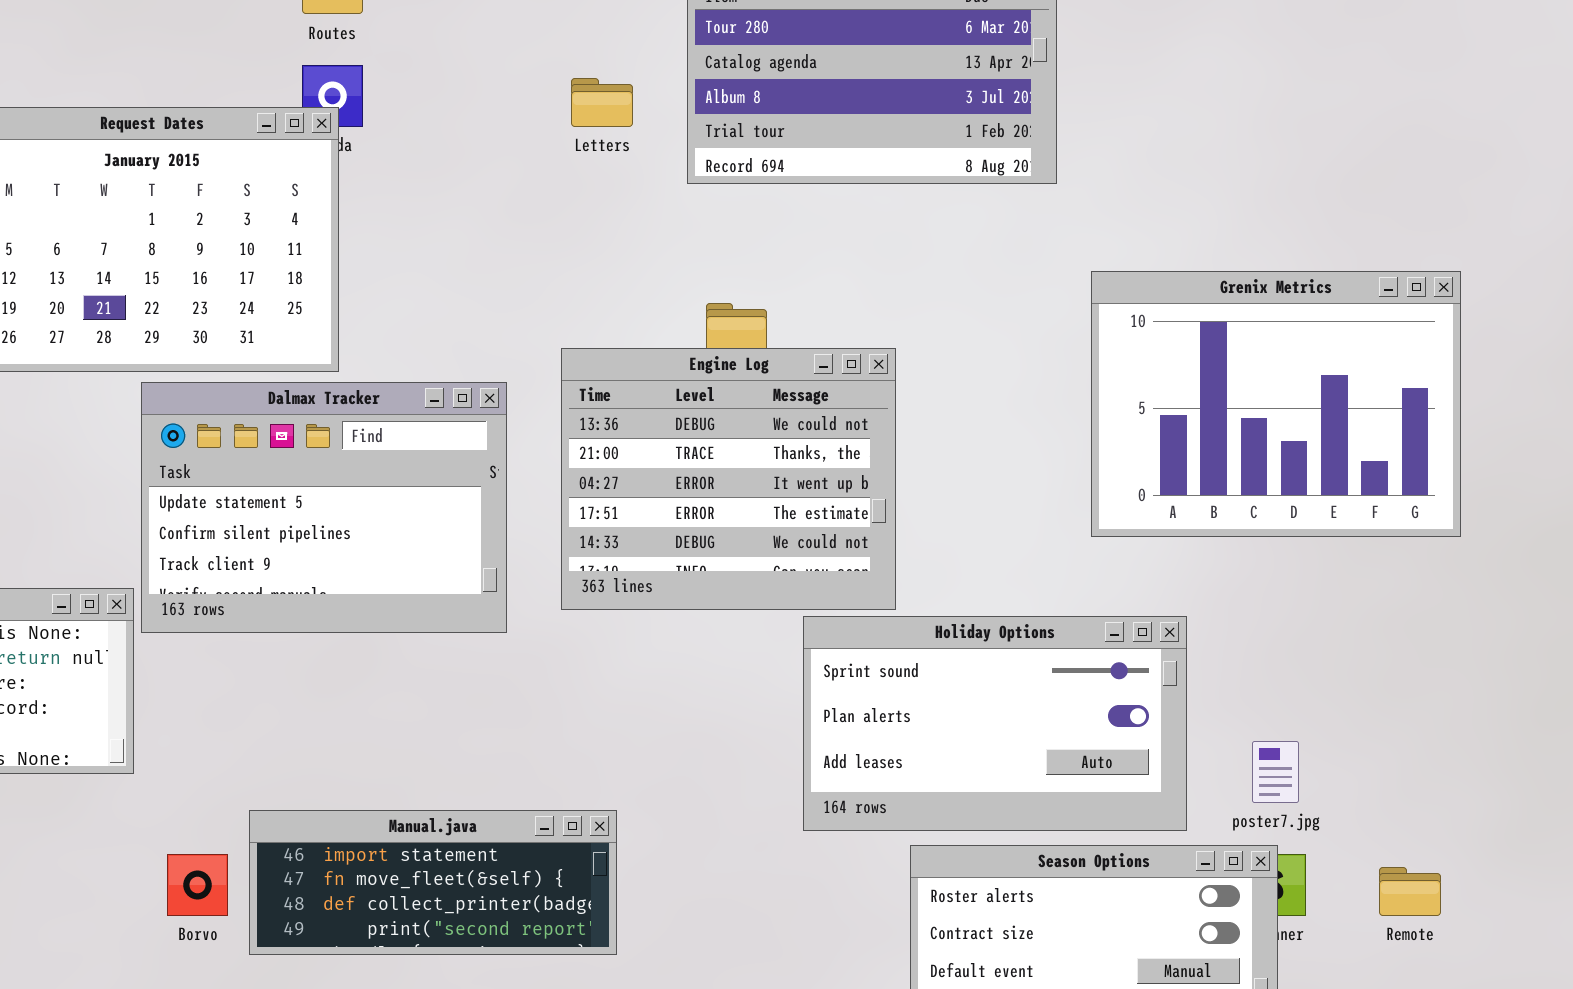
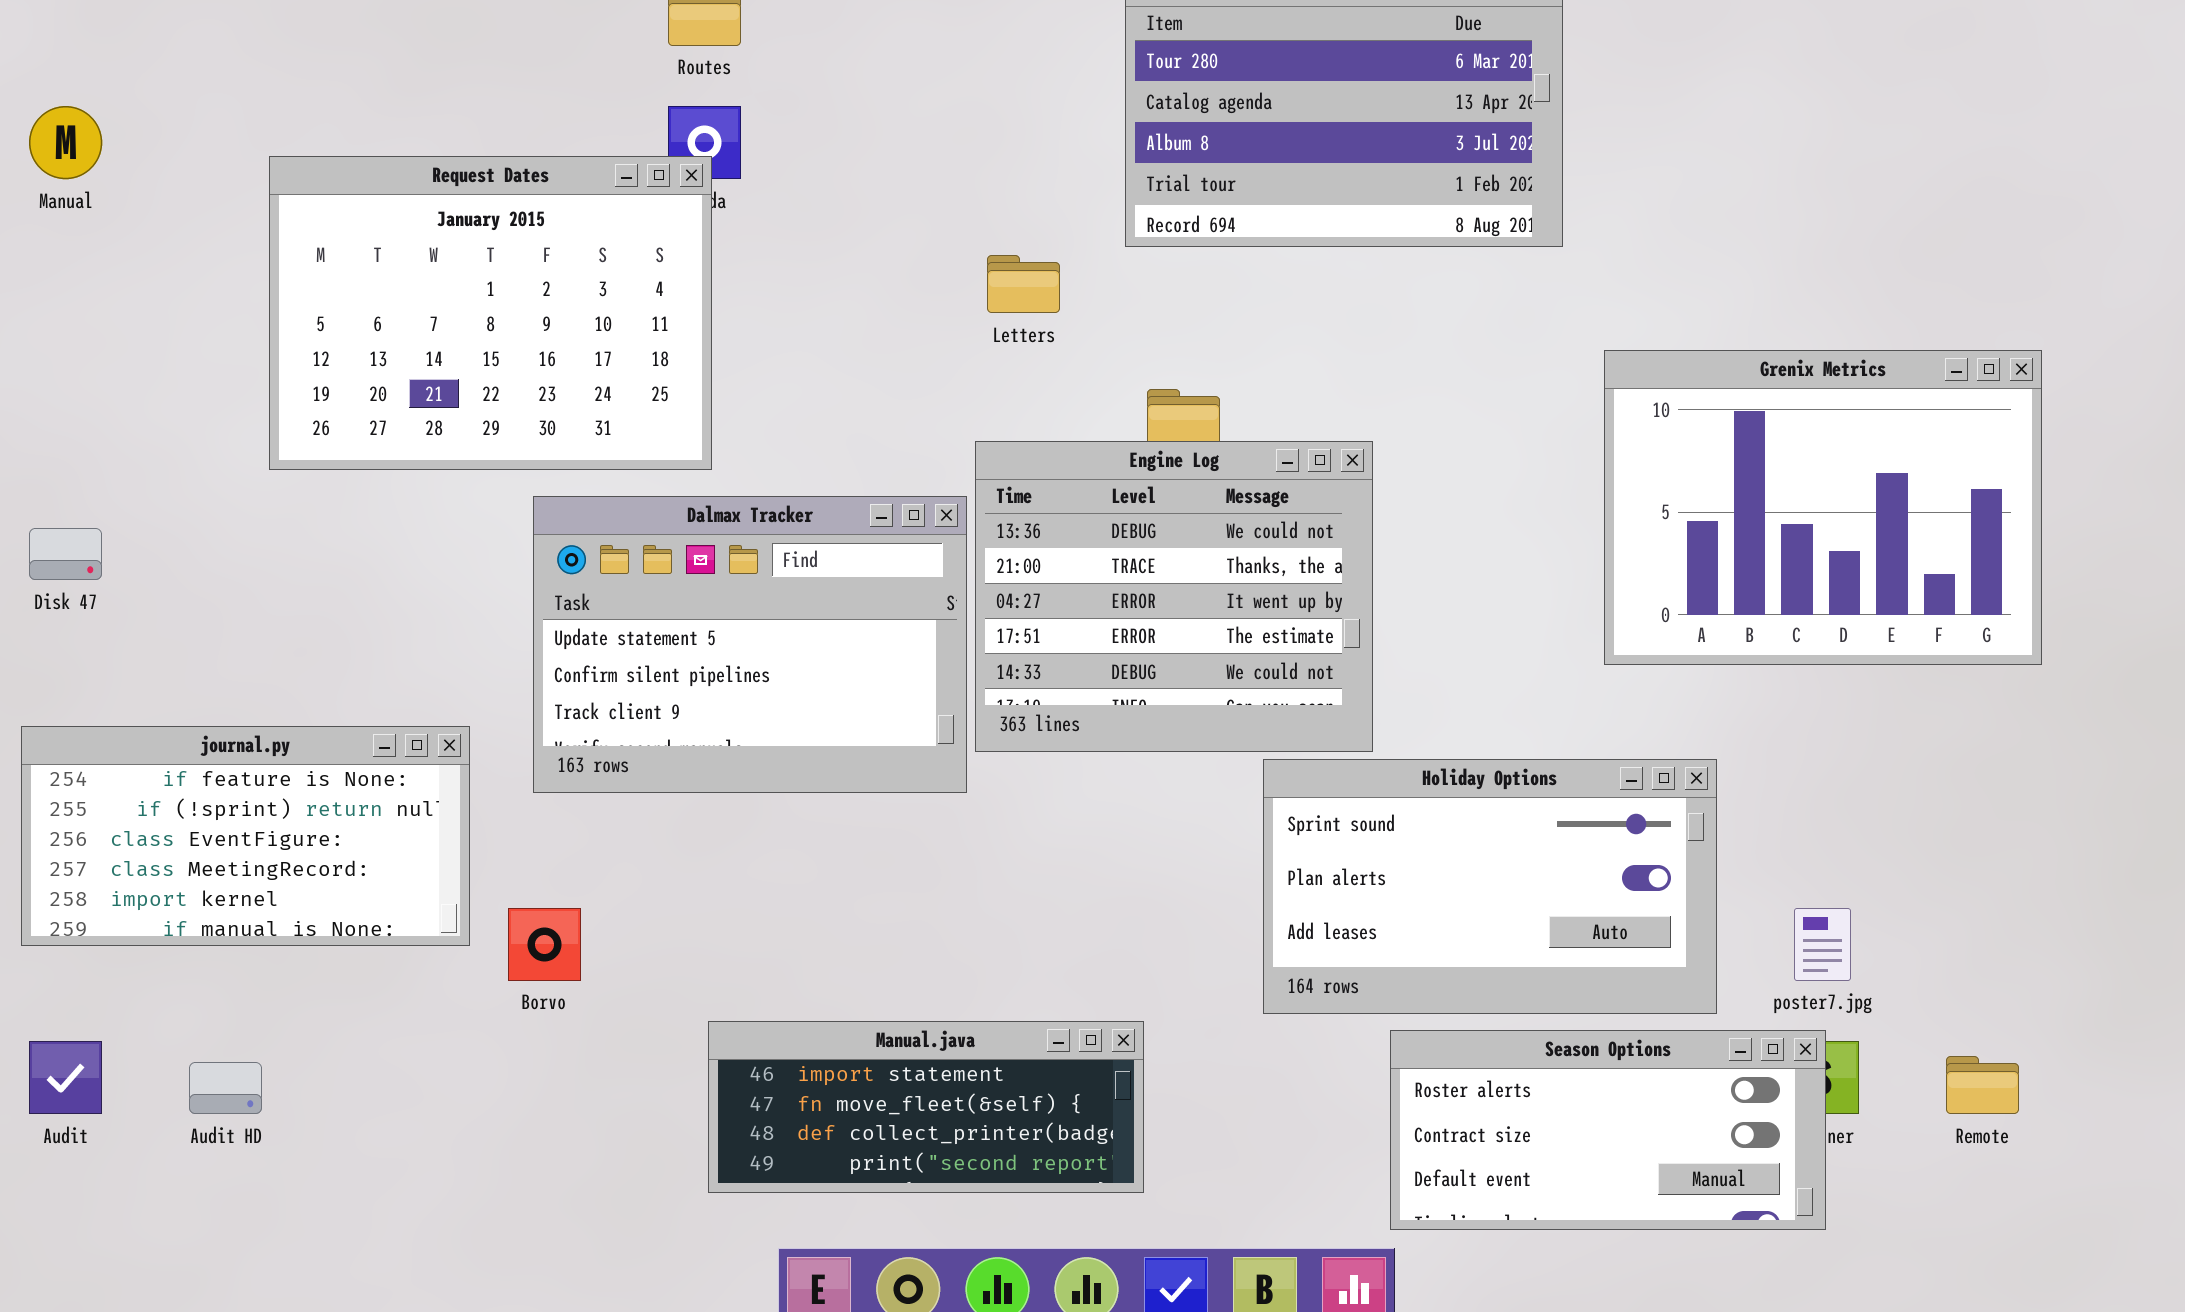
Letters: [571,78,633,127] -> [987,255,1060,313], moved
Dalmax Tracker: [141,382,507,633] -> [533,496,967,793], moved
Manual.java: [249,810,617,955] -> [708,1021,1144,1193], moved
Borvo: [167,854,228,916] -> [508,908,581,981], moved

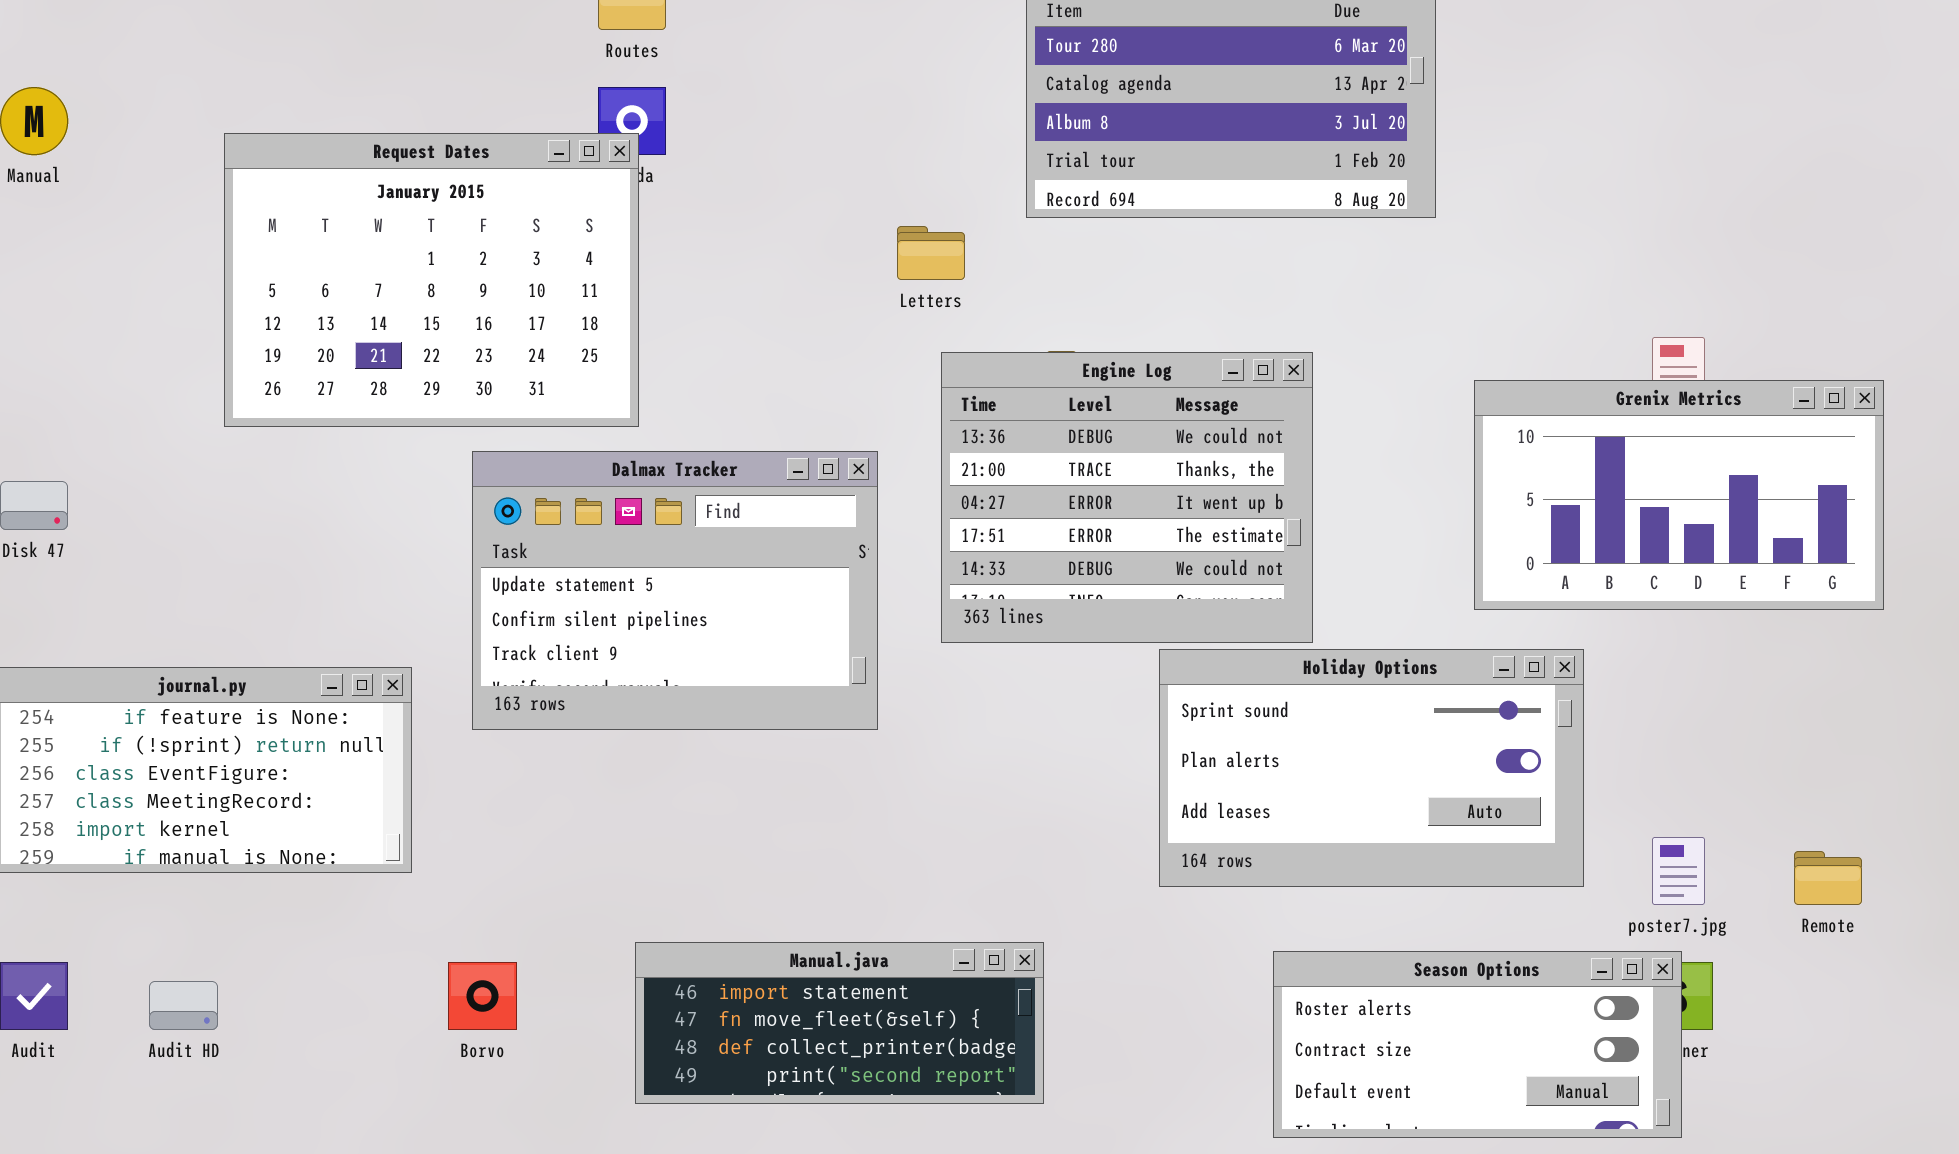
Grenix Metrics: [1604,350,2042,665] -> [1474,380,1884,610], resized
Engine Log: [975,441,1373,752] -> [941,352,1313,643], moved
Holiday Options: [1263,759,1717,1014] -> [1159,649,1584,887], moved
Borvo: [508,908,581,981] -> [448,962,517,1030], moved
Remote: [1946,1056,2019,1114] -> [1794,851,1862,905], moved

